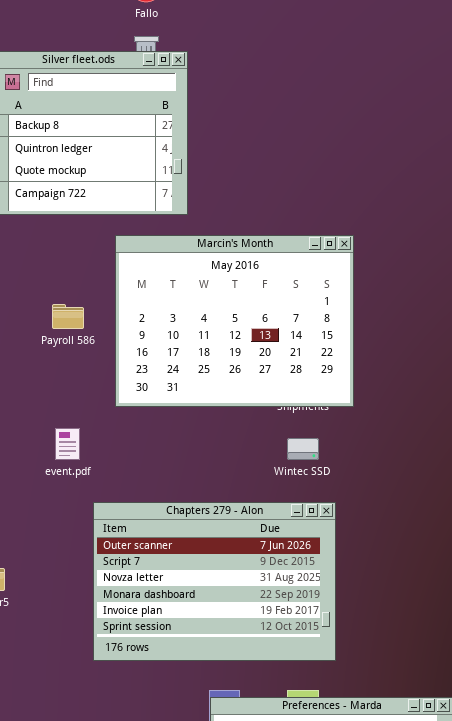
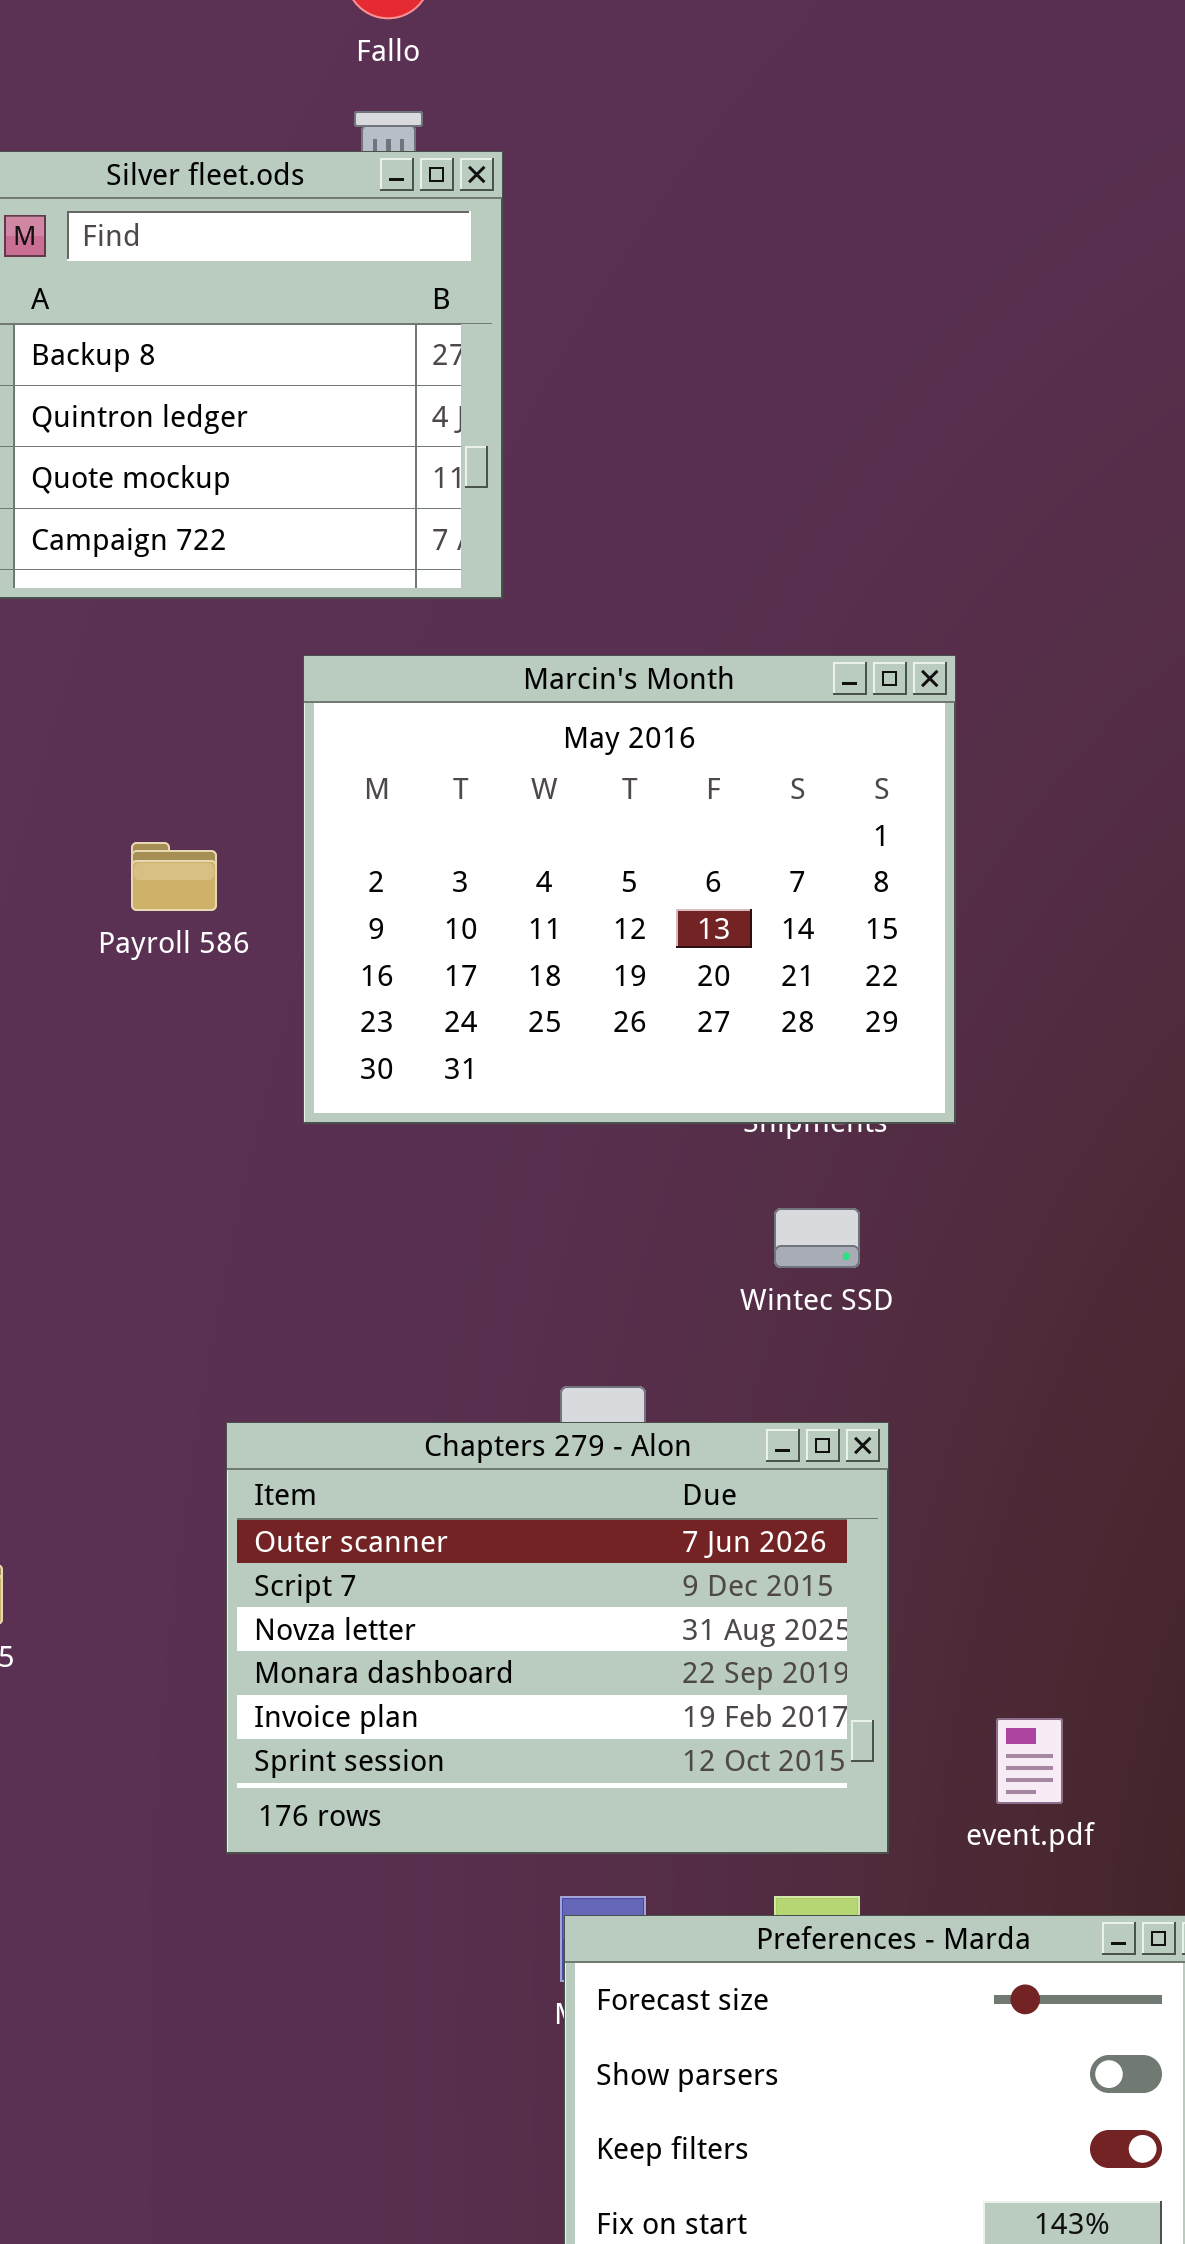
event.pdf: [55,428,80,460] -> [996,1718,1063,1804], moved
Chapters 279 - Alon: [93,502,336,661] -> [226,1422,889,1854], moved

